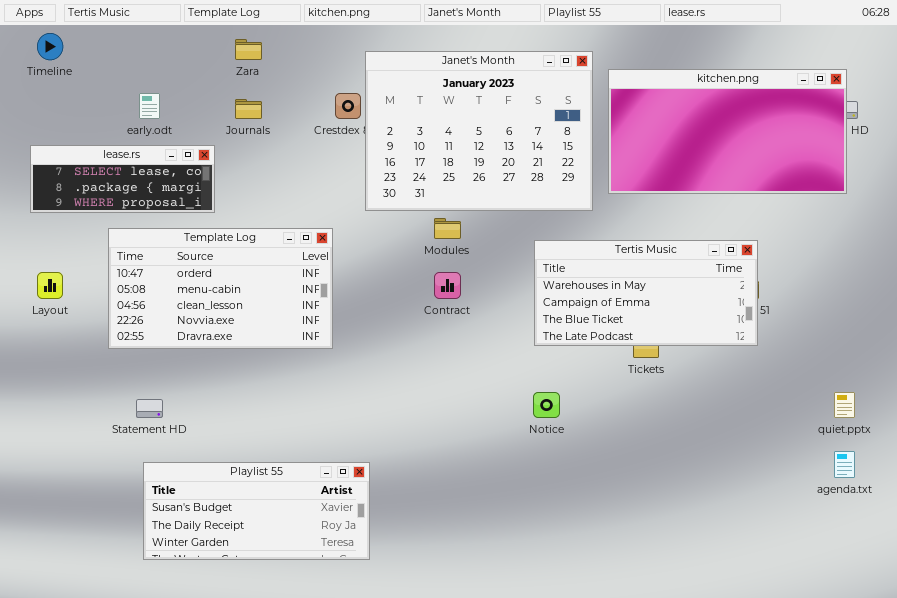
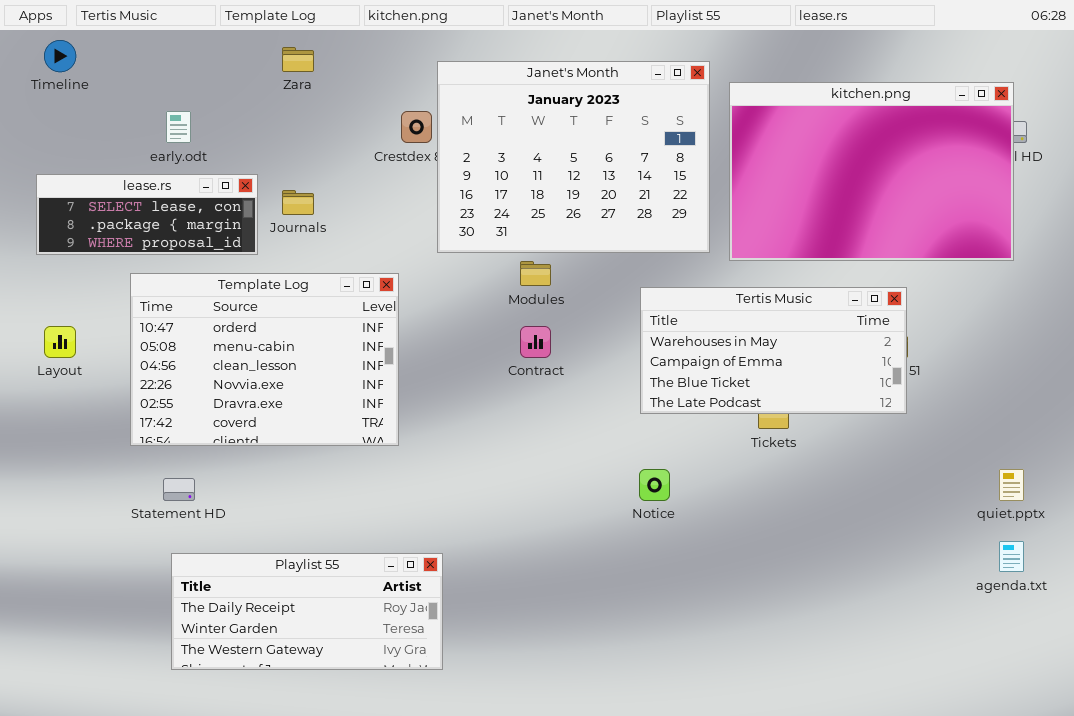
kitchen.png: [608,69,847,194] -> [729,82,1014,261], resized
Journals: [235,99,262,119] -> [282,190,314,215], moved
Template Log: [108,228,333,349] -> [130,273,399,446], resized
Playlist 55: [143,462,370,560] -> [171,553,443,670], scrolled down 1 row

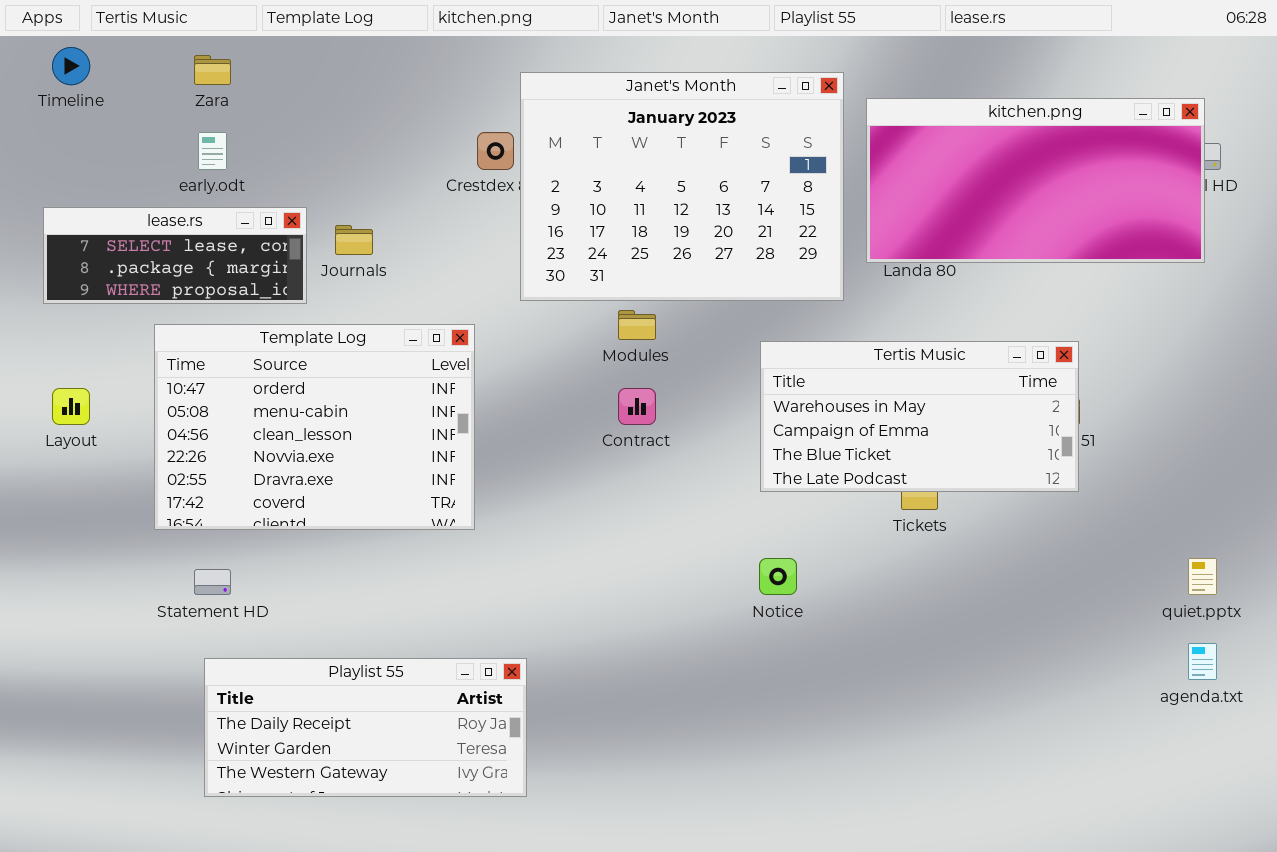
Zara: [282,47,314,72] -> [194,55,231,85], moved
kitchen.png: [729,82,1014,261] -> [866,98,1205,263], resized

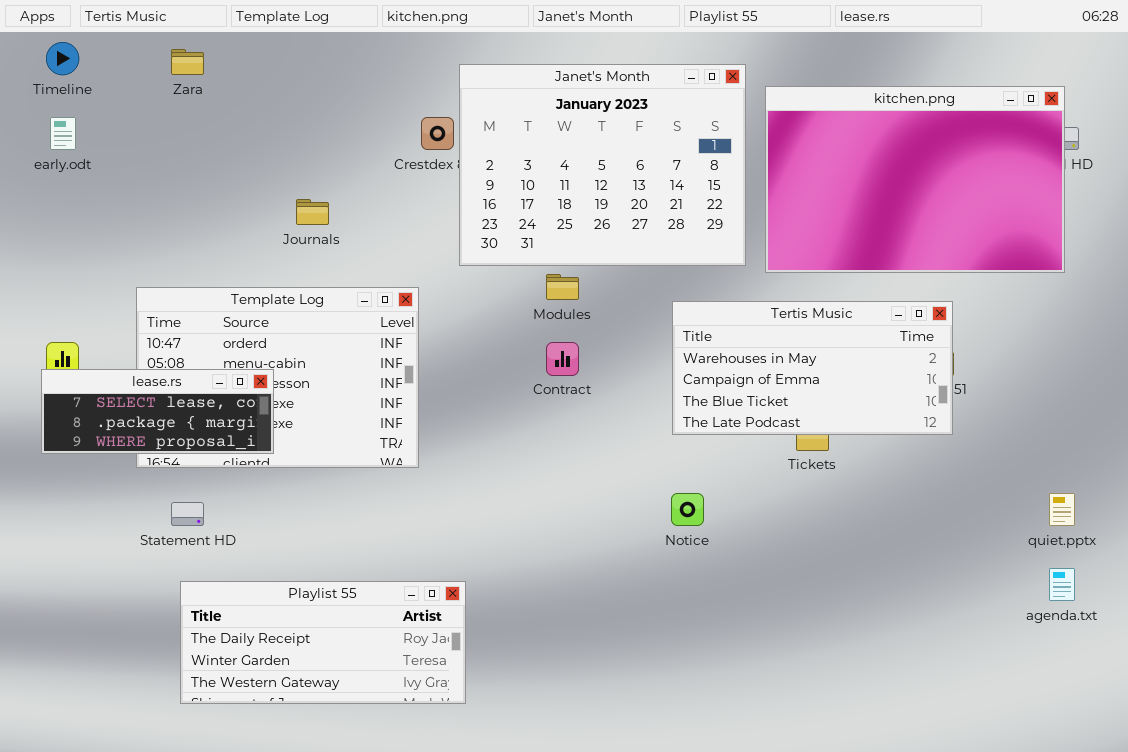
kitchen.png: [866,98,1205,263] -> [765,86,1065,273], resized
early.odt: [198,132,227,170] -> [50,117,76,150], moved
lease.rs: [43,207,307,304] -> [41,369,274,454], moved

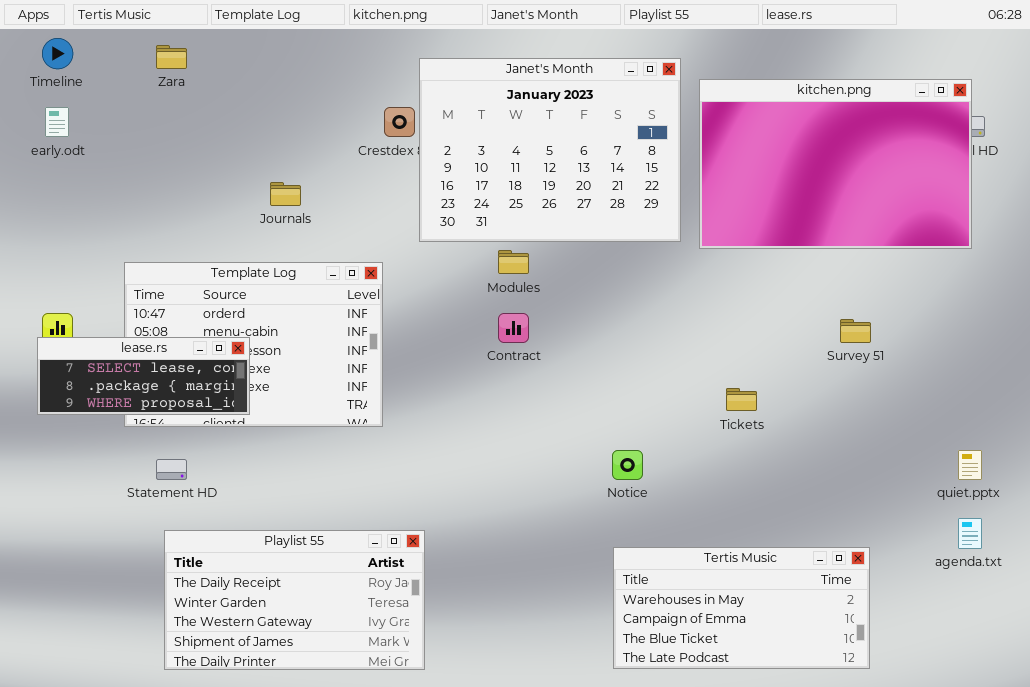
Tertis Music: [672,301,953,435] -> [613,547,870,669], moved
Playlist 55: [180,581,466,704] -> [164,530,425,670], resized

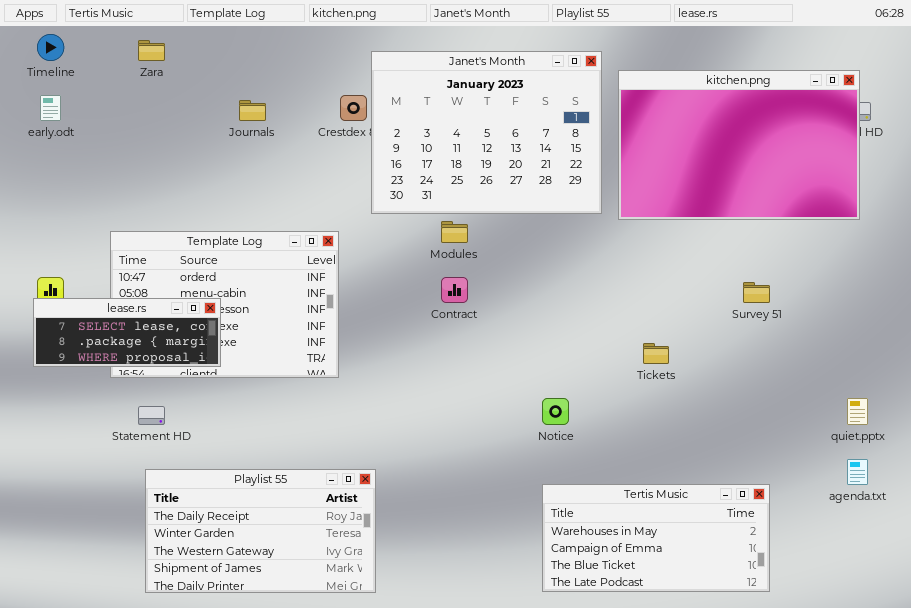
Journals: [270,182,301,206] -> [239,100,266,121], moved

